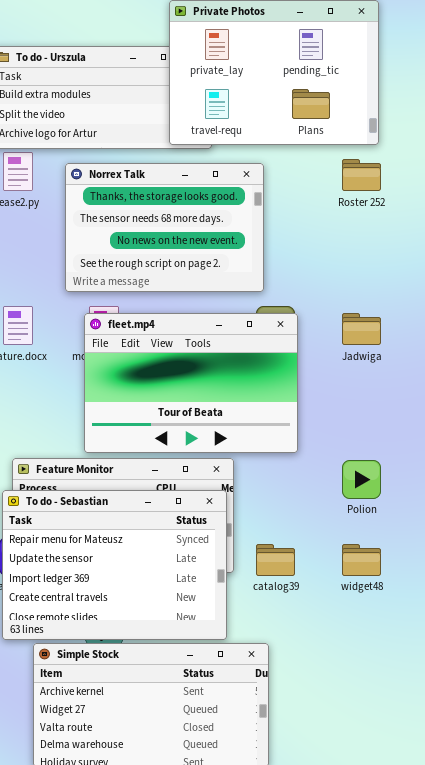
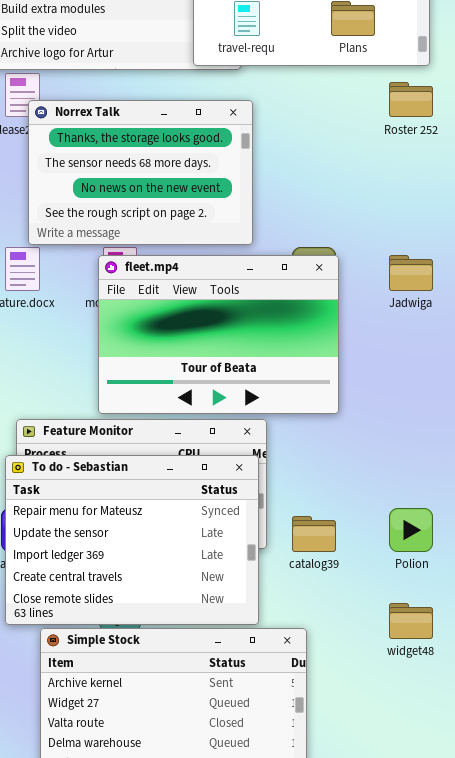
Norrex Talk: [65,163,264,292] -> [28,100,253,245], moved
Polion: [342,460,381,499] -> [389,508,433,552], moved
widget48: [342,544,381,576] -> [389,603,433,639], moved

